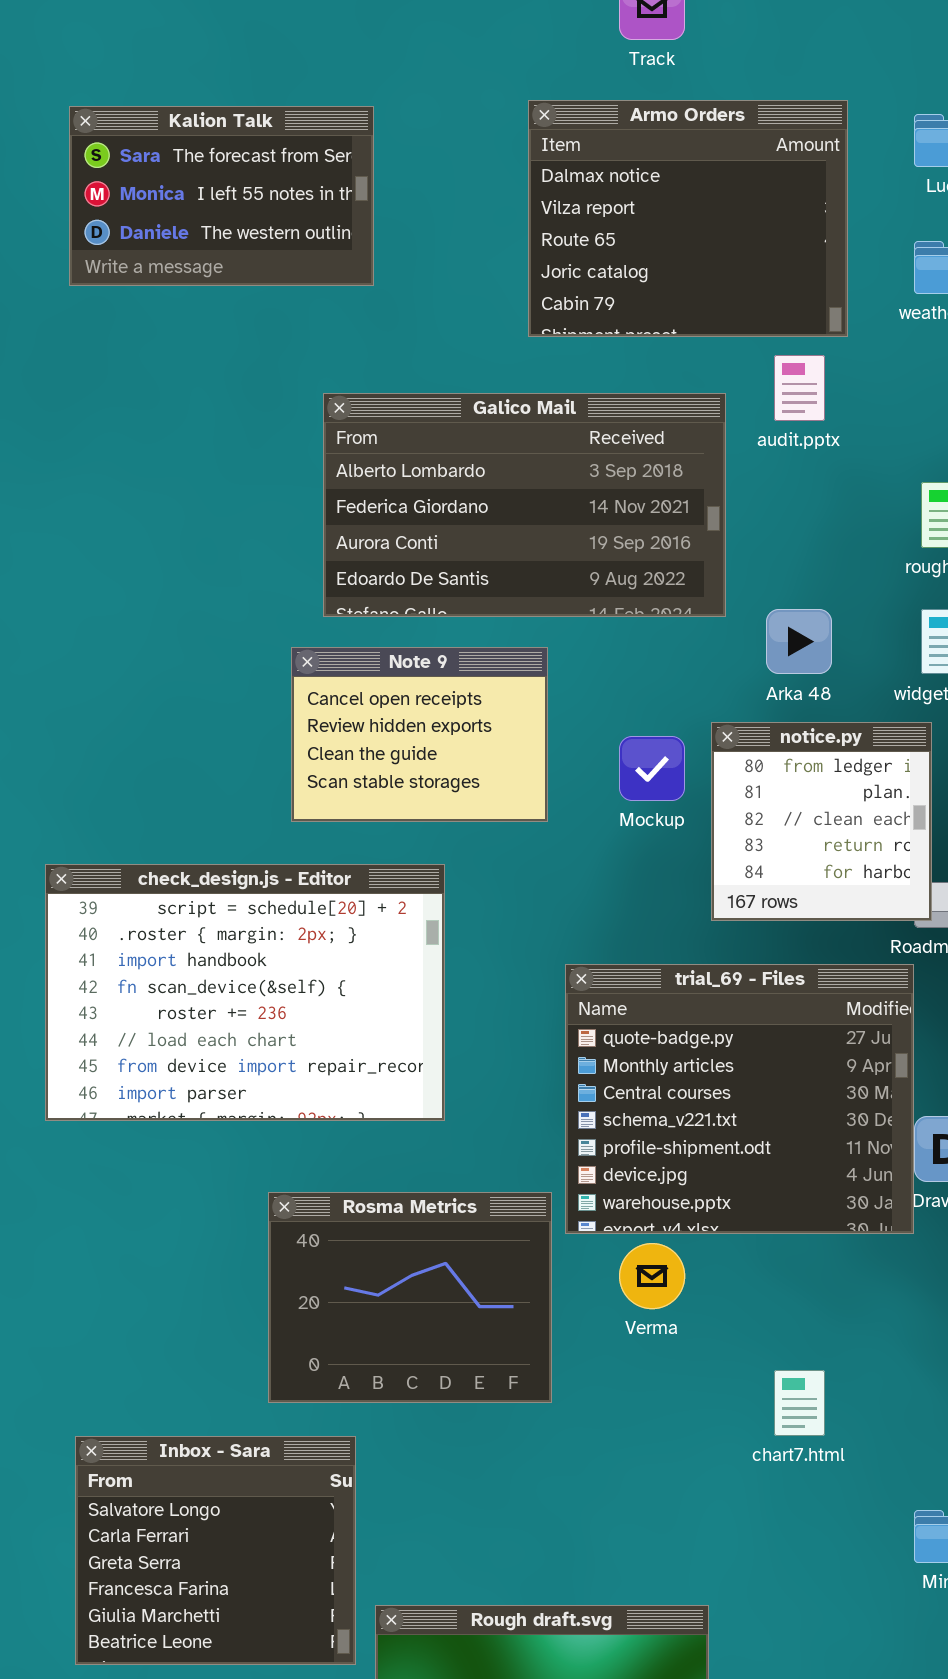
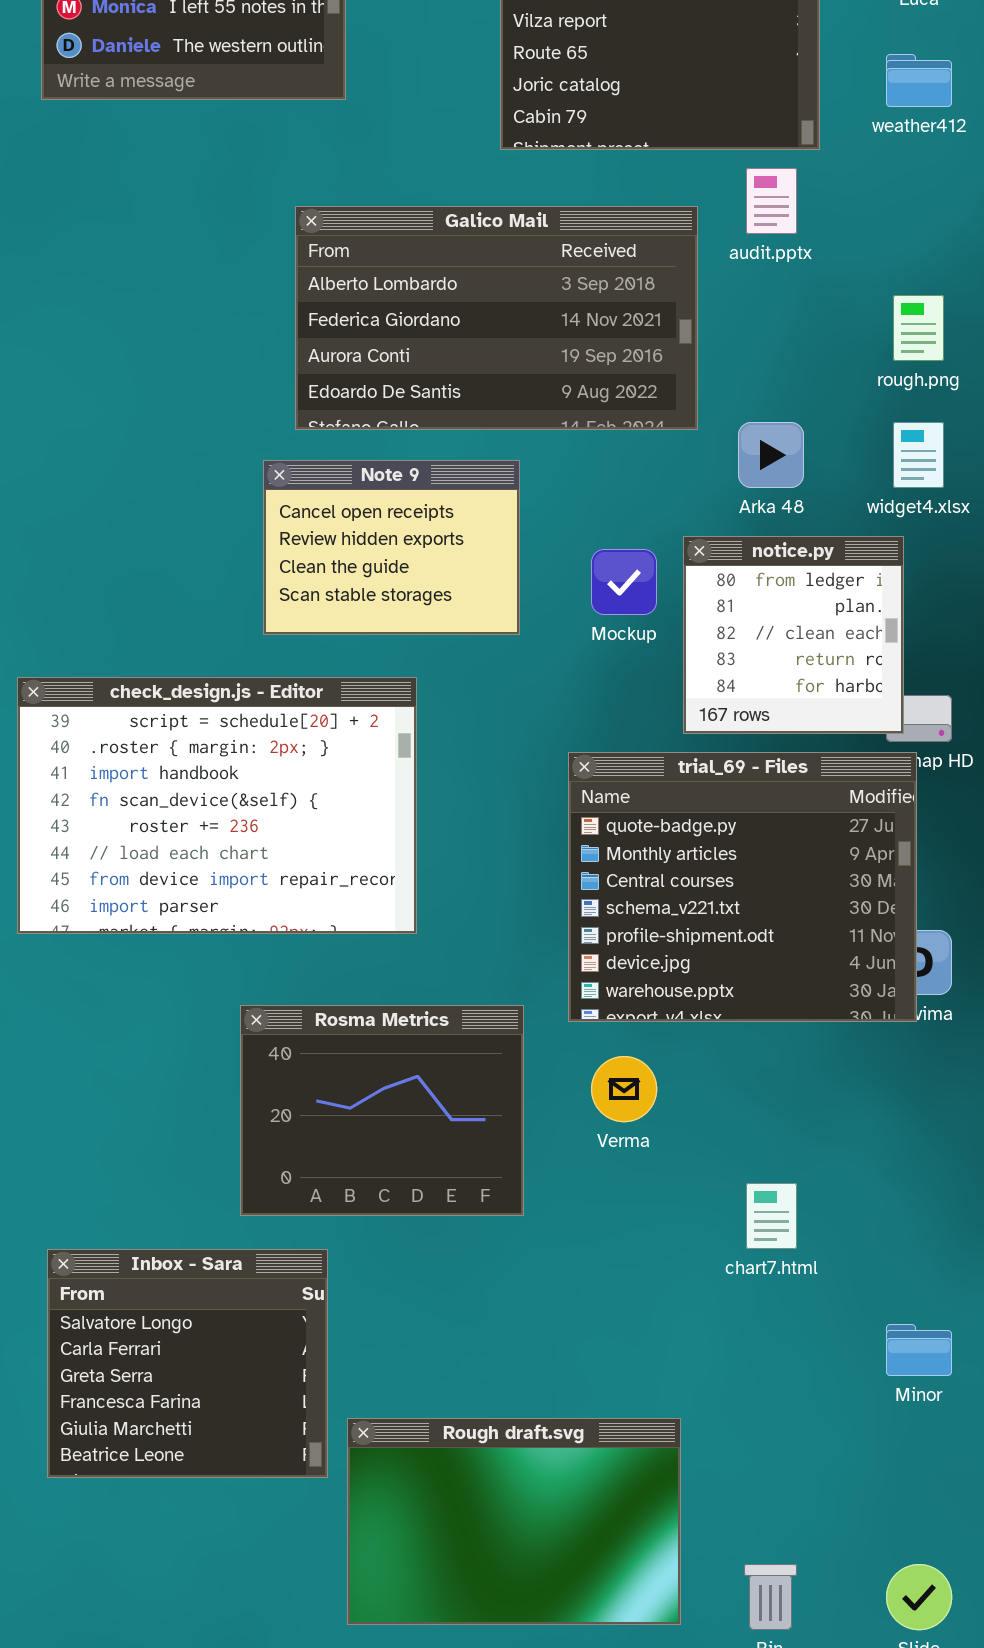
trial_69 - Files: [565,964,914,1234] -> [568,752,917,1022], moved

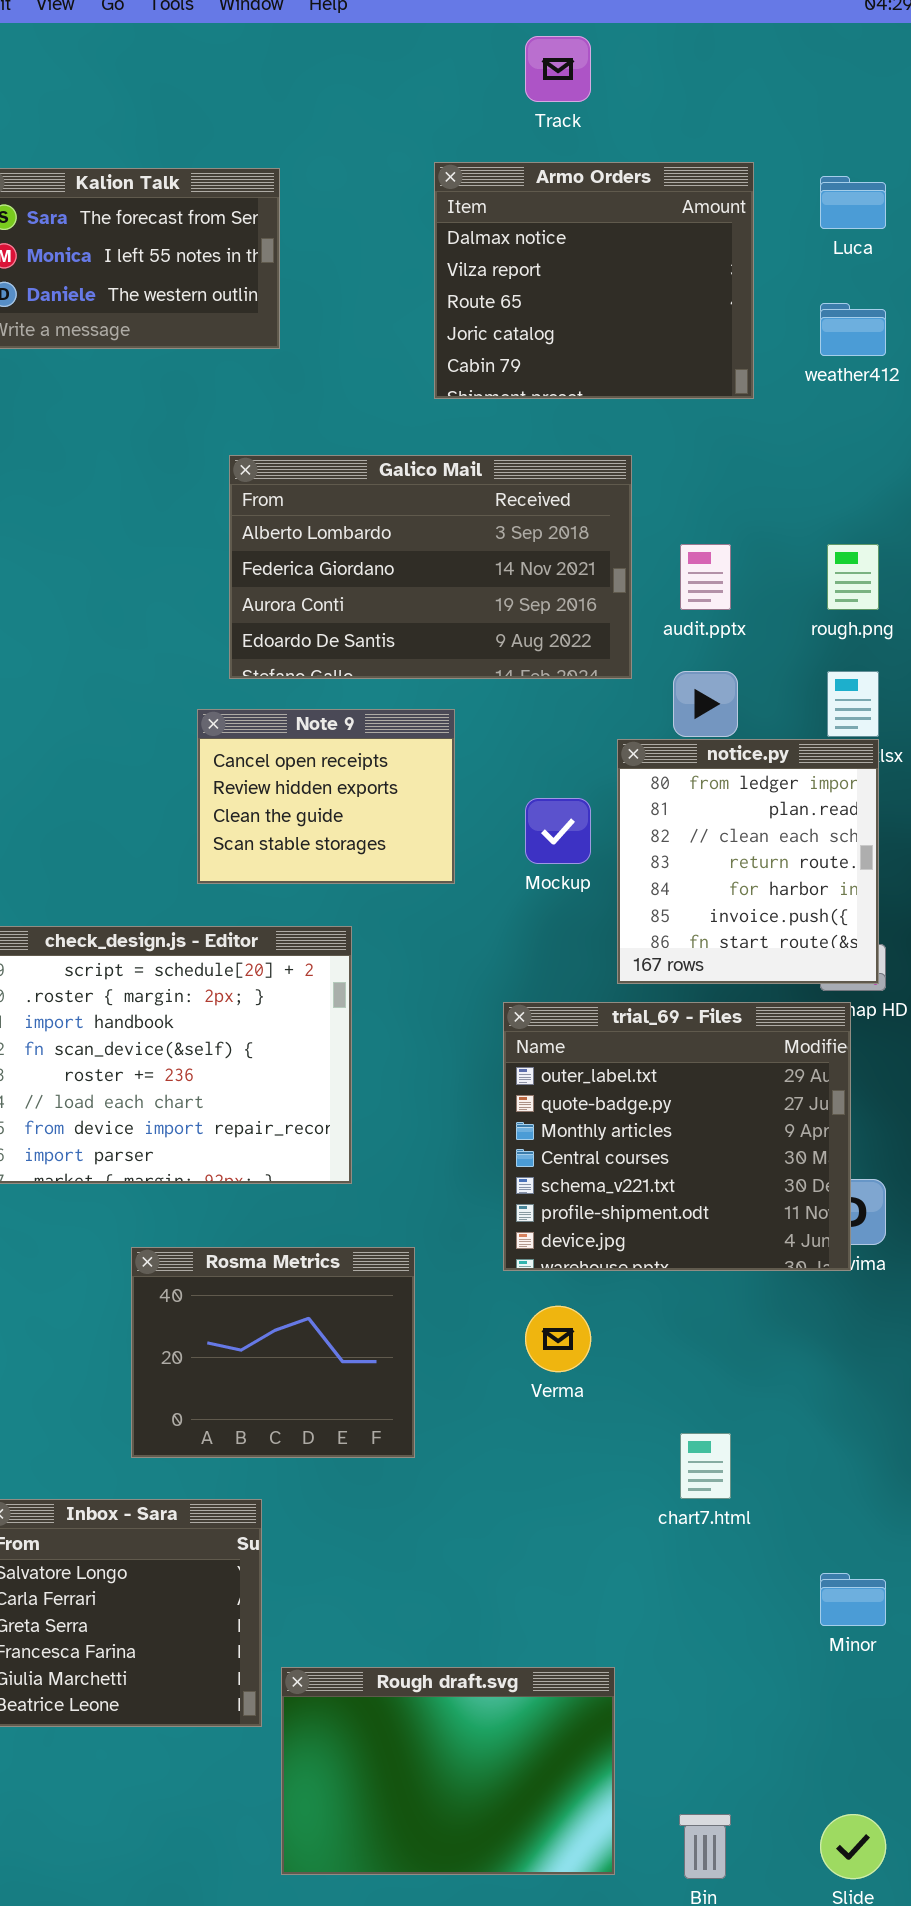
audit.pptx: [746,168,797,234] -> [680,544,731,610], moved
notice.py: [683,536,904,734] -> [617,739,879,984], resized
trial_69 - Files: [568,752,917,1022] -> [503,1002,851,1271], scrolled up 1 row
Rosma Metrics: [240,1005,524,1216] -> [131,1247,415,1458], moved

